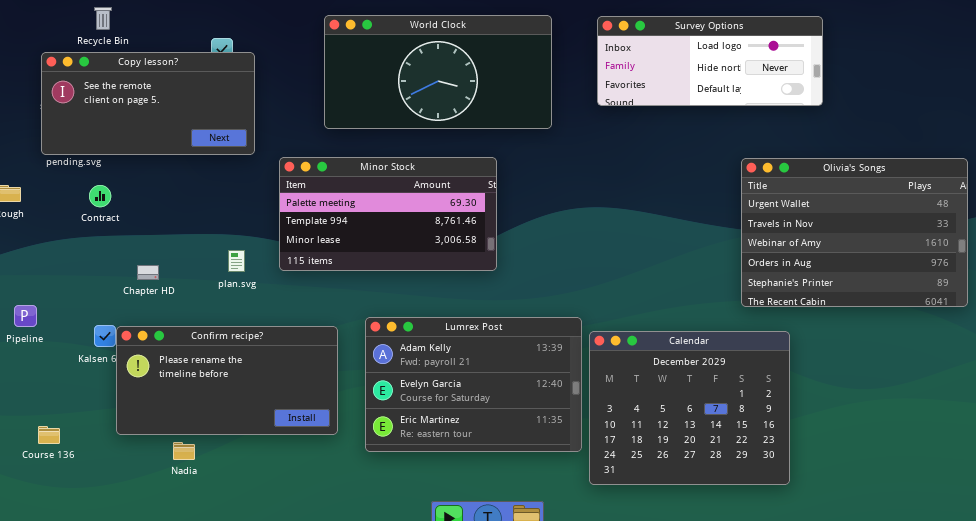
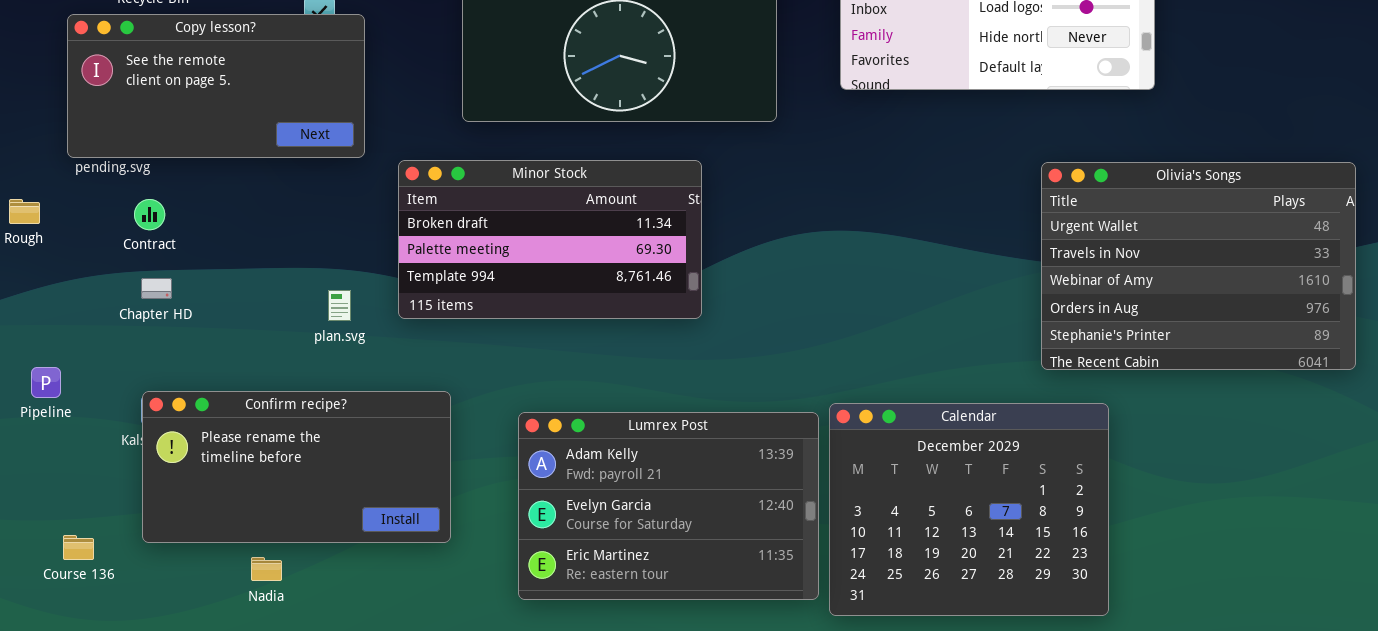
Minor Stock: [279,157,497,271] -> [398,160,702,319], scrolled up 1 row
Chapter HD: [137,265,159,280] -> [141,278,172,299], moved
Lumrex Post: [365,317,582,452] -> [518,412,819,600], moved
Confirm recipe?: [116,326,338,435] -> [142,391,451,543], moved

